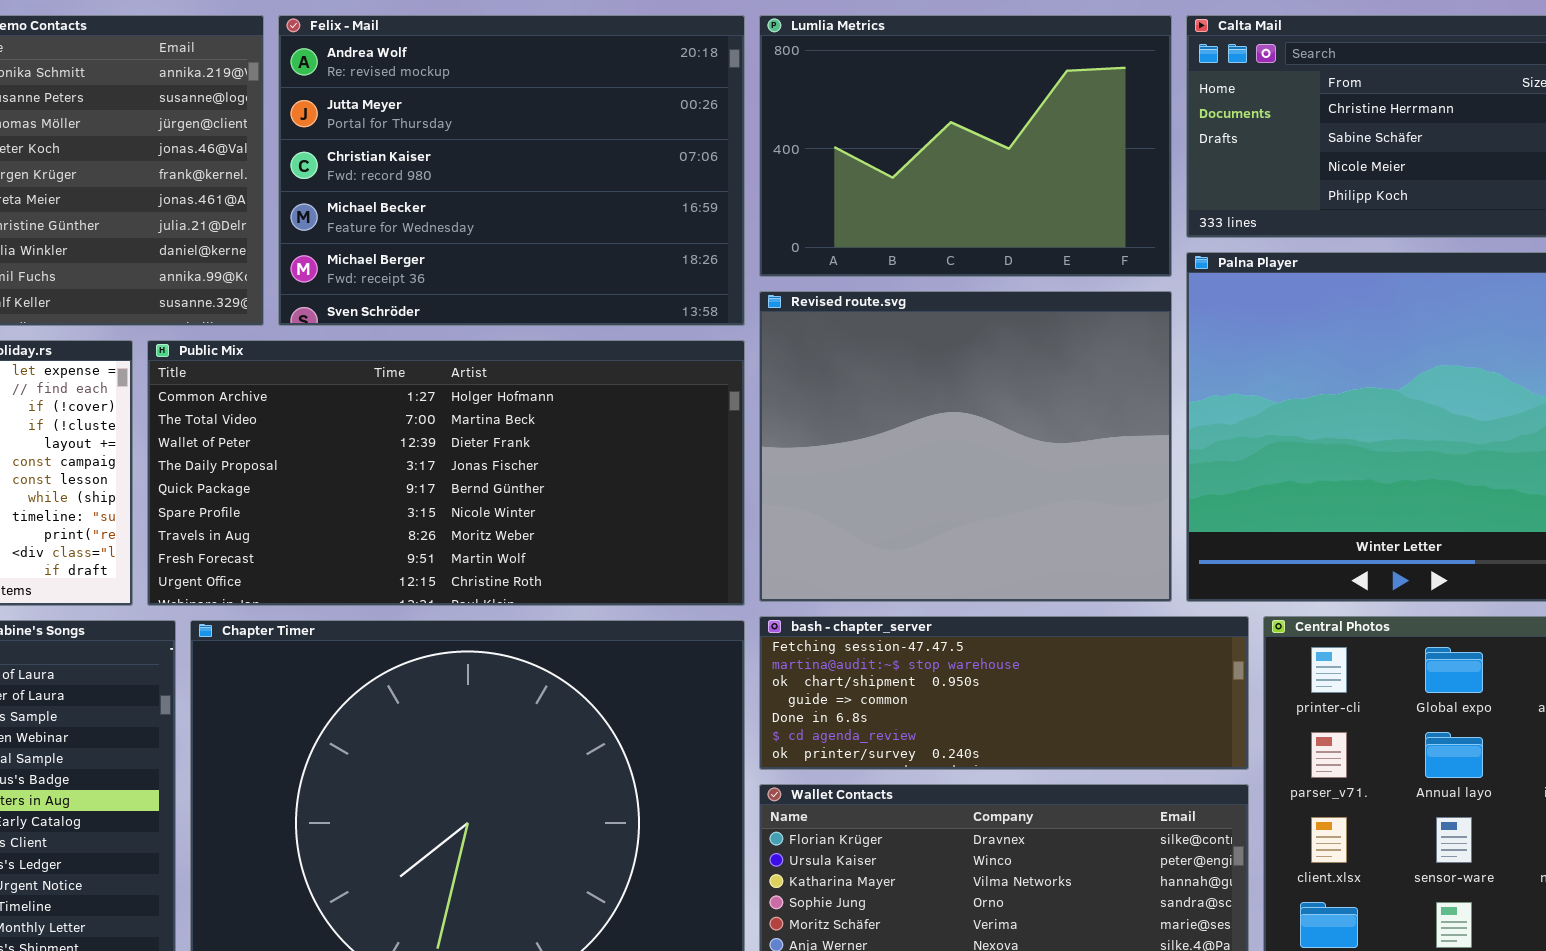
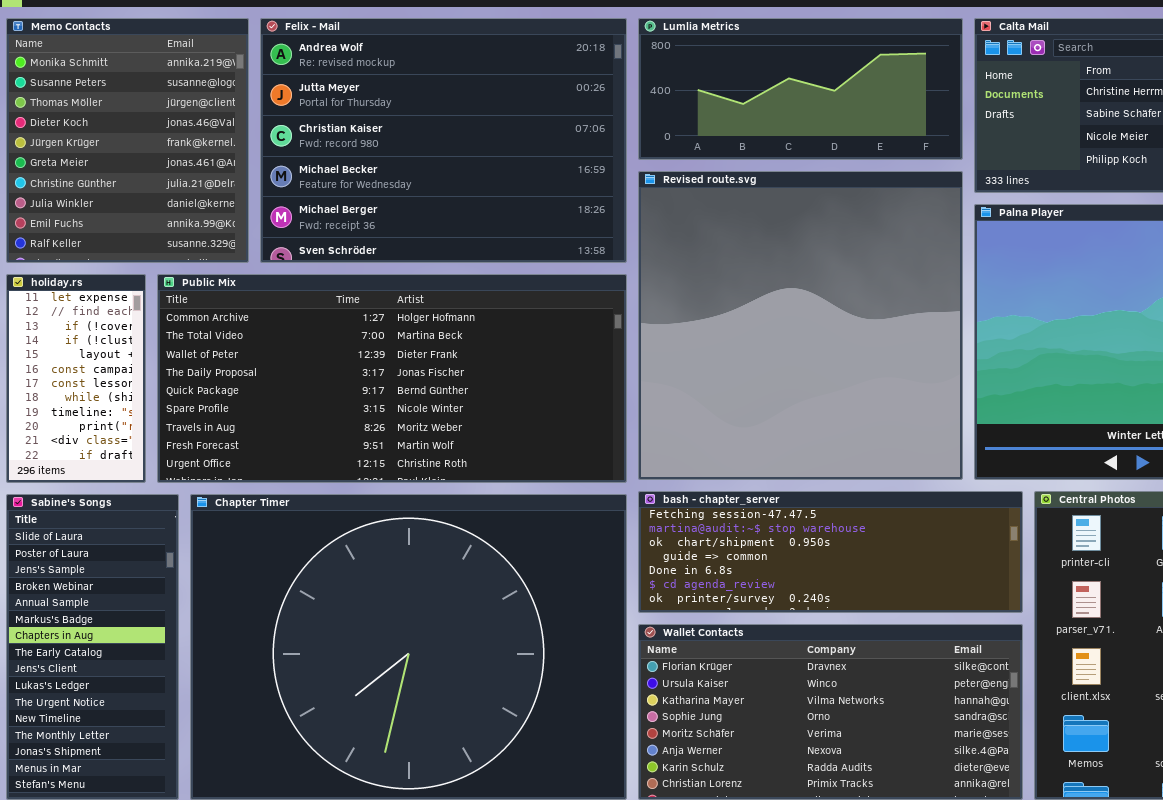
Lumlia Metrics: [759,15,1172,277] -> [638,18,963,160], resized
Revised route.svg: [759,291,1172,602] -> [638,171,963,480], resized

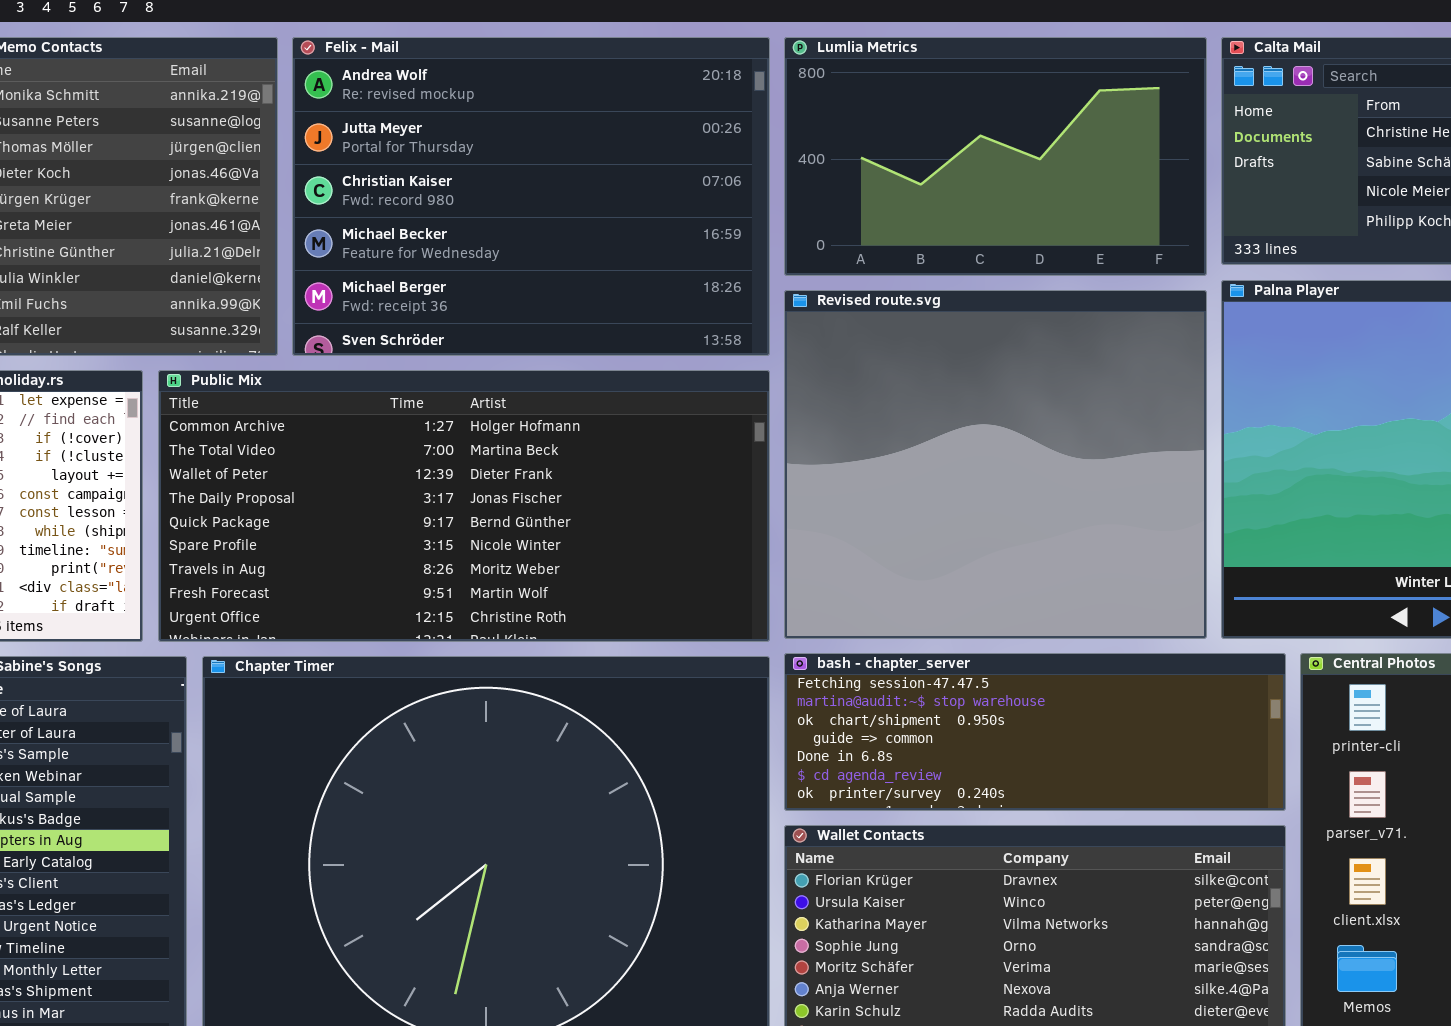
Lumlia Metrics: [638,18,963,160] -> [784,37,1207,276], resized
Revised route.svg: [638,171,963,480] -> [784,290,1207,639], resized

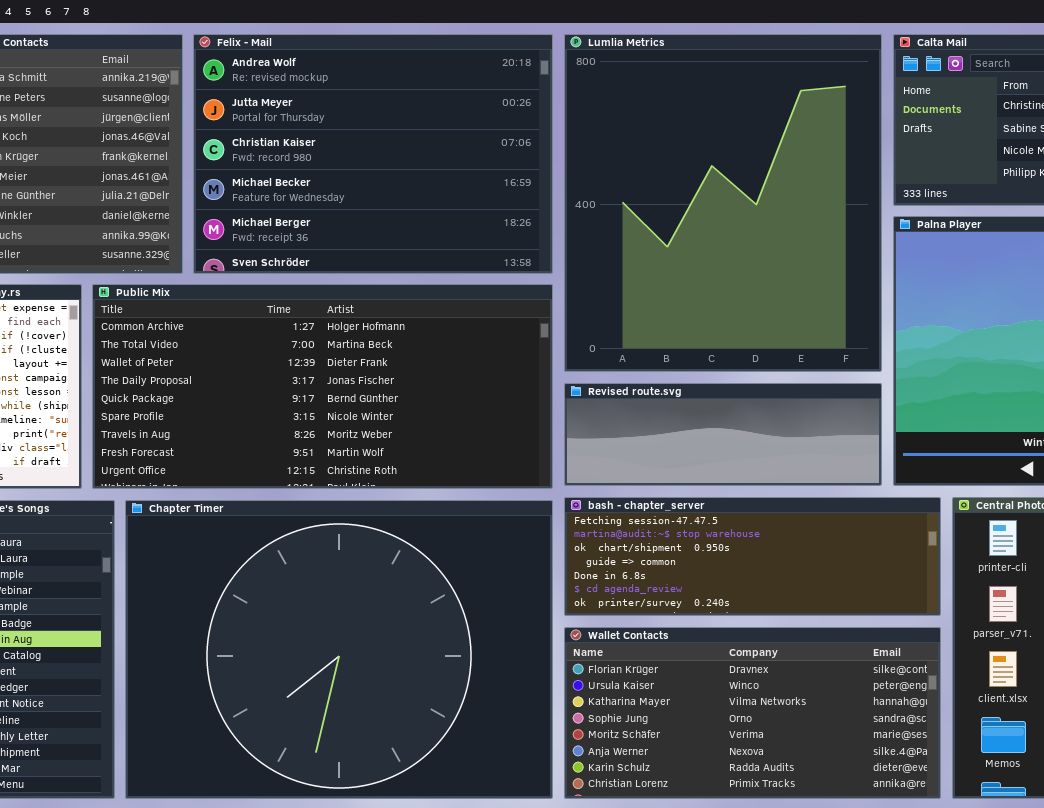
Lumlia Metrics: [784,37,1207,276] -> [564,34,882,372], resized
Revised route.svg: [784,290,1207,639] -> [564,383,882,486], resized

